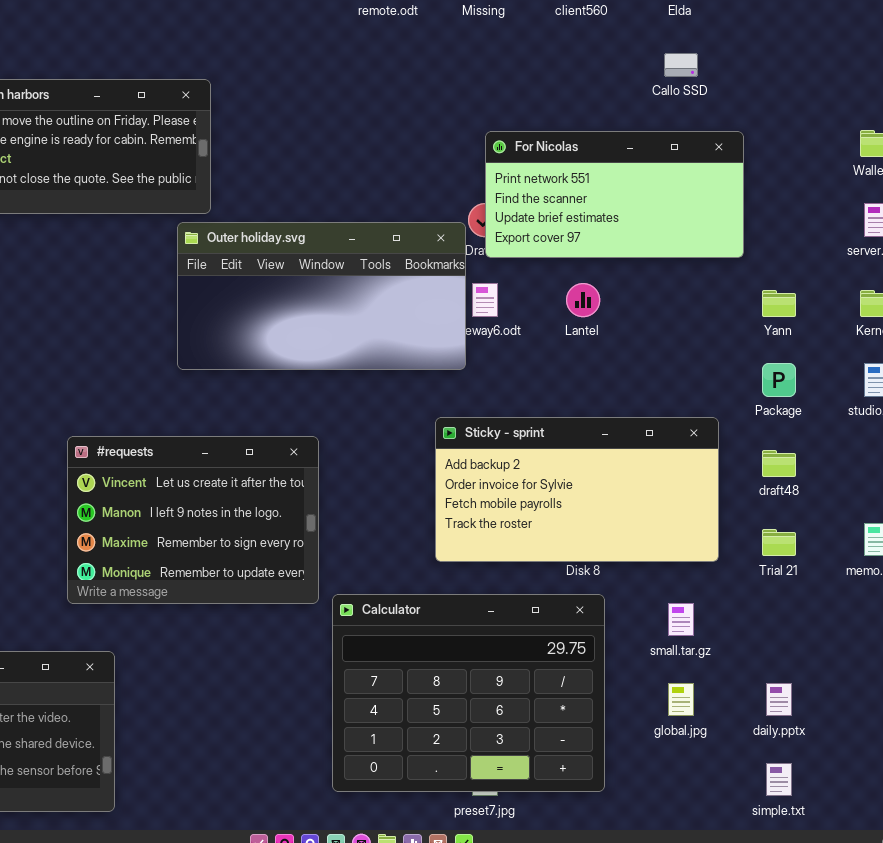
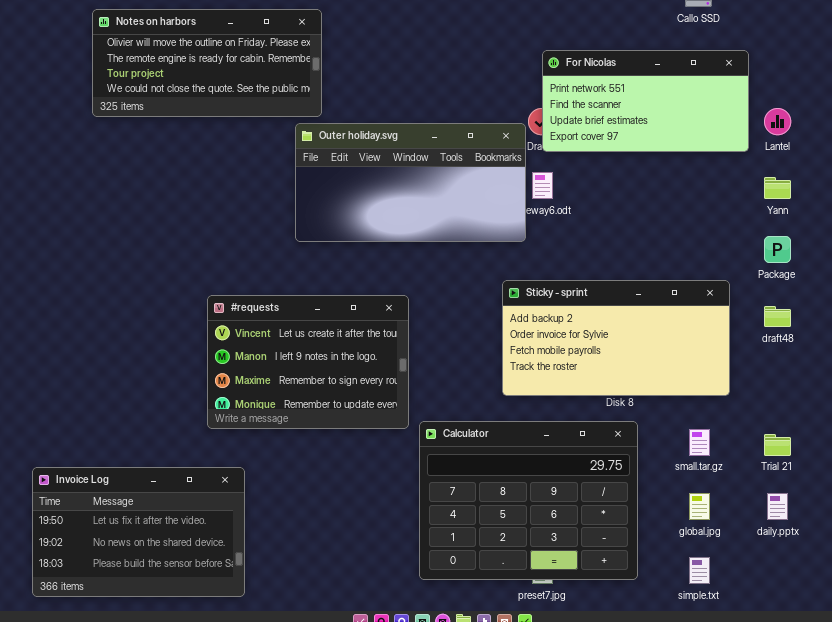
Lantel: [566,283,600,317] -> [764,108,791,135], moved
Trial 21: [762,529,796,556] -> [764,434,791,456], moved
simple.txt: [766,763,792,796] -> [689,557,710,584], moved

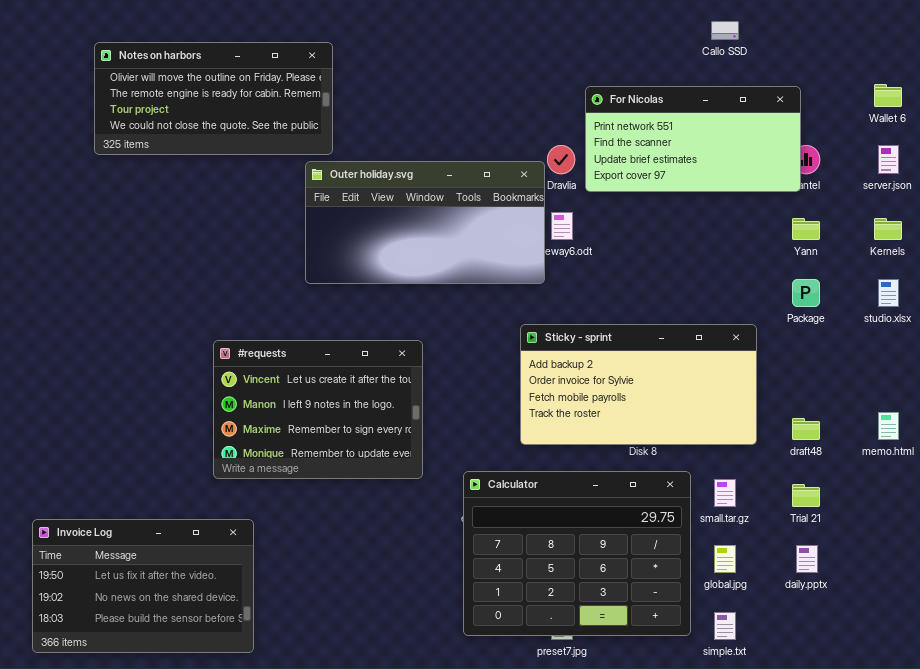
For Nicolas: [542,50,749,152] -> [585,86,801,192], moved
draft48: [764,306,791,327] -> [792,418,820,440], moved
Calculator: [419,421,638,580] -> [463,471,691,636], moved

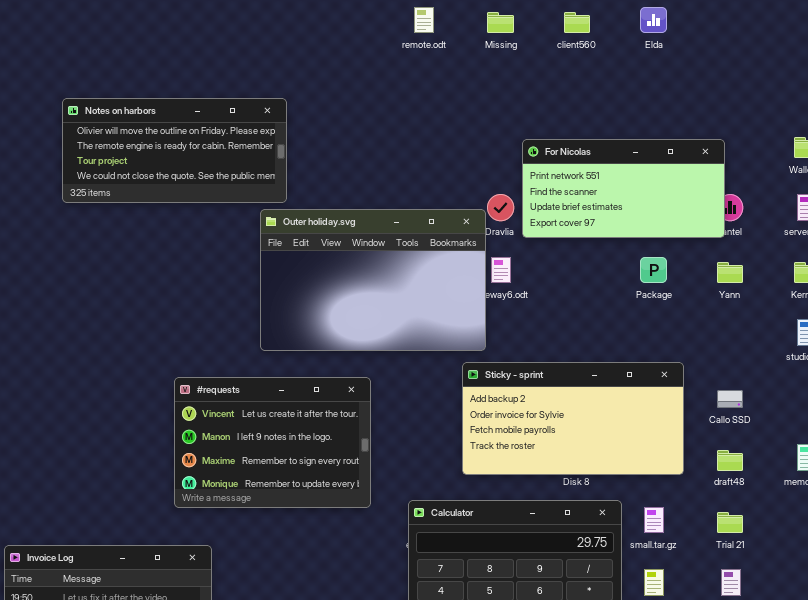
Callo SSD: [711,21,739,40] -> [717,390,743,408], moved
Outer holiday.svg: [305,161,545,284] -> [260,209,486,351], resized
Package: [792,279,820,307] -> [640,257,667,283], moved

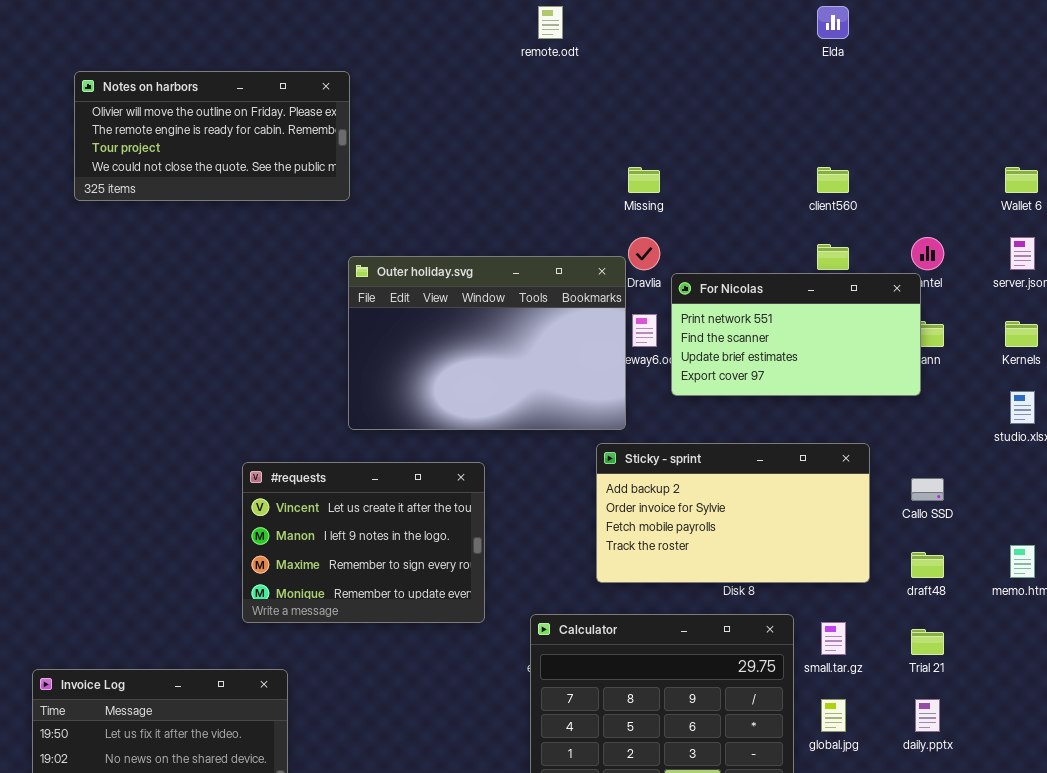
Missing: [487,12,514,33] -> [628,167,660,193], moved
client560: [564,12,590,33] -> [817,167,849,193], moved
Notes on harbors: [62,98,287,203] -> [74,71,350,201], moved
For Nicolas: [522,139,725,238] -> [671,273,921,396], moved

